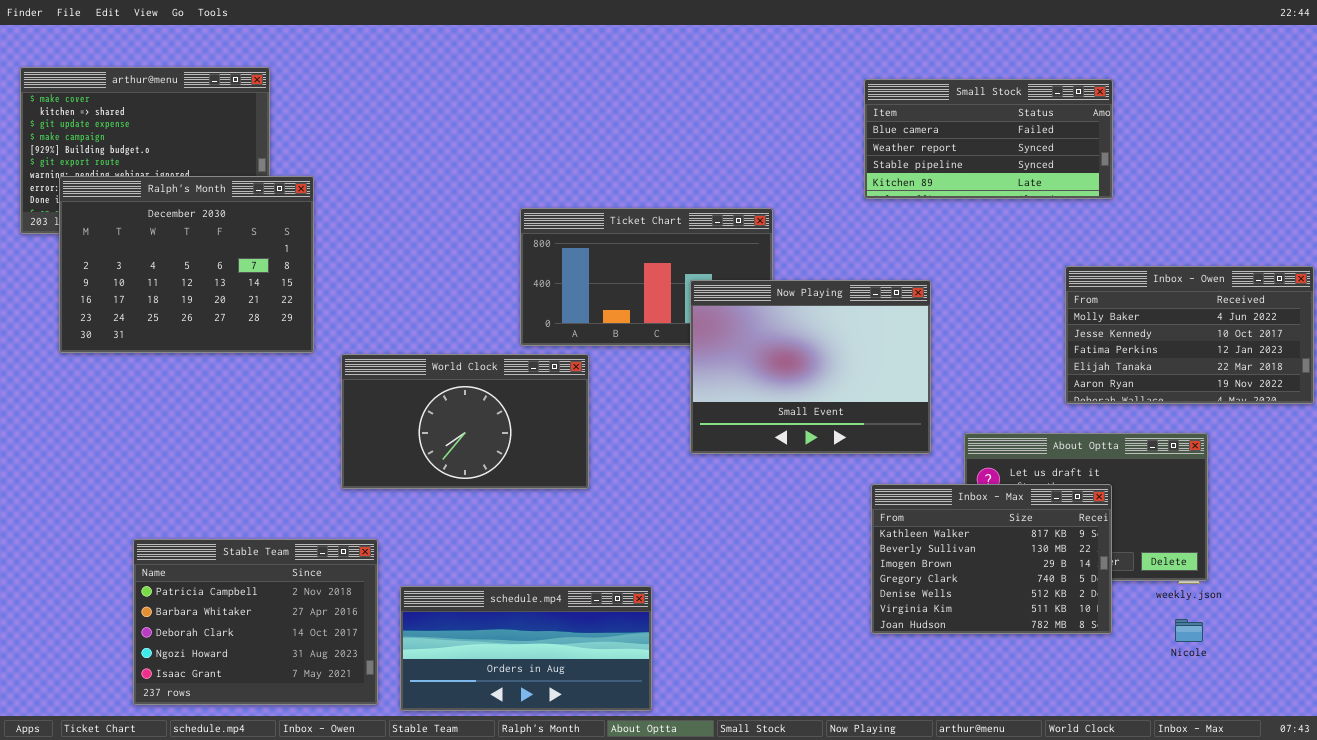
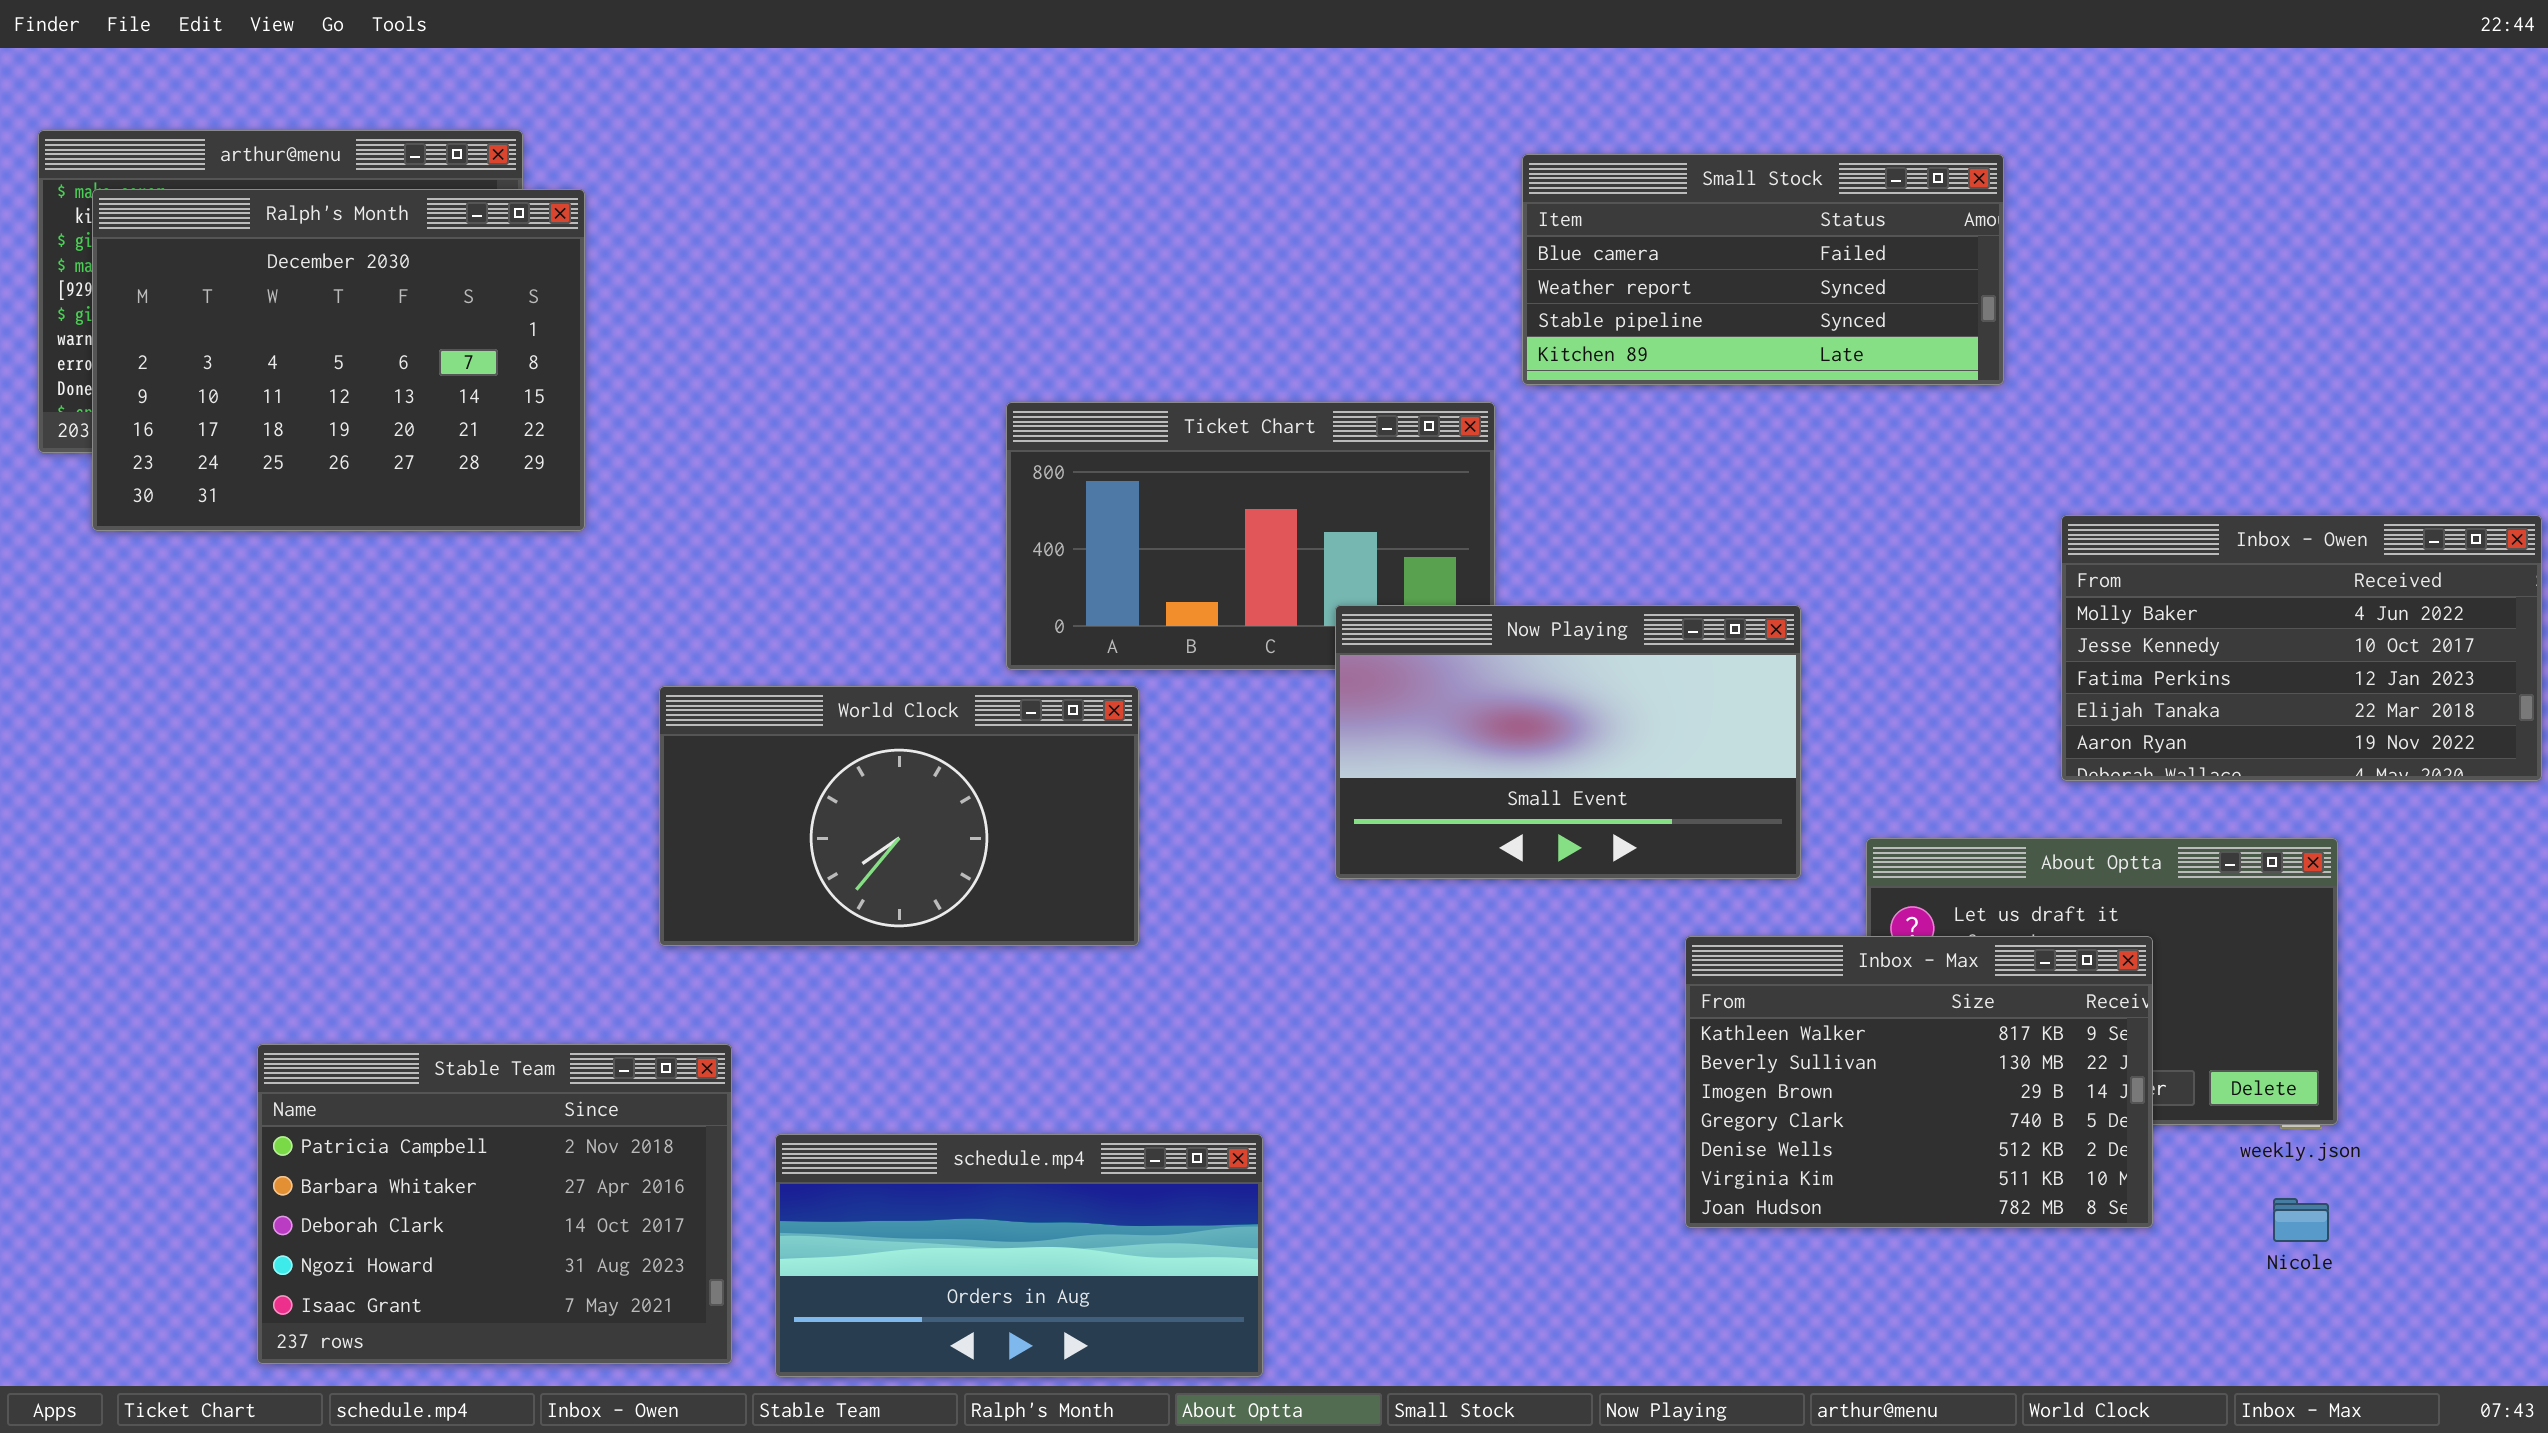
Small Stock: [864,79,1113,199] -> [1522,154,2004,385], moved
Ralph's Month: [59,176,314,353] -> [92,189,585,531], moved
Now Playing: [690,280,931,454] -> [1335,605,1801,879], resized

